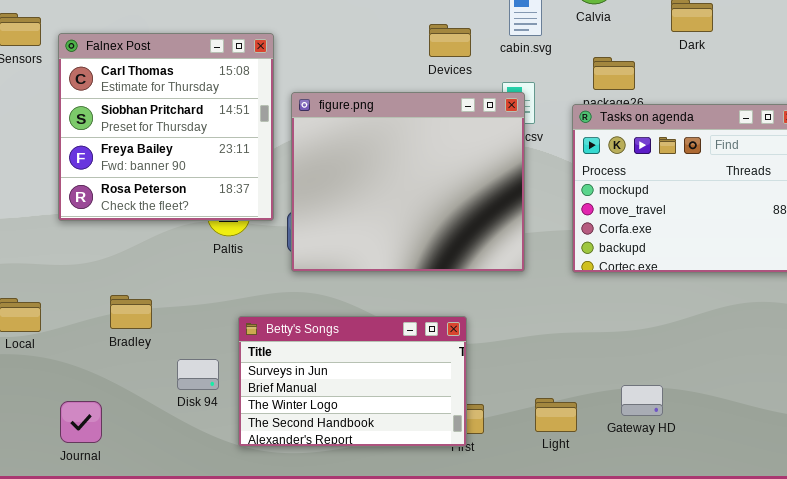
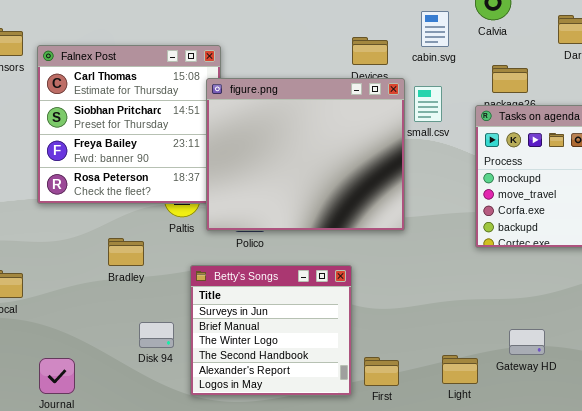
figure.png: [291,92,525,272] -> [206,78,405,231], moved
Bradley: [110,295,152,329] -> [108,238,144,266], moved
Betty's Songs: [238,316,467,447] -> [190,265,352,396], resized
Gateway HD: [621,385,663,416] -> [509,329,545,355], moved

